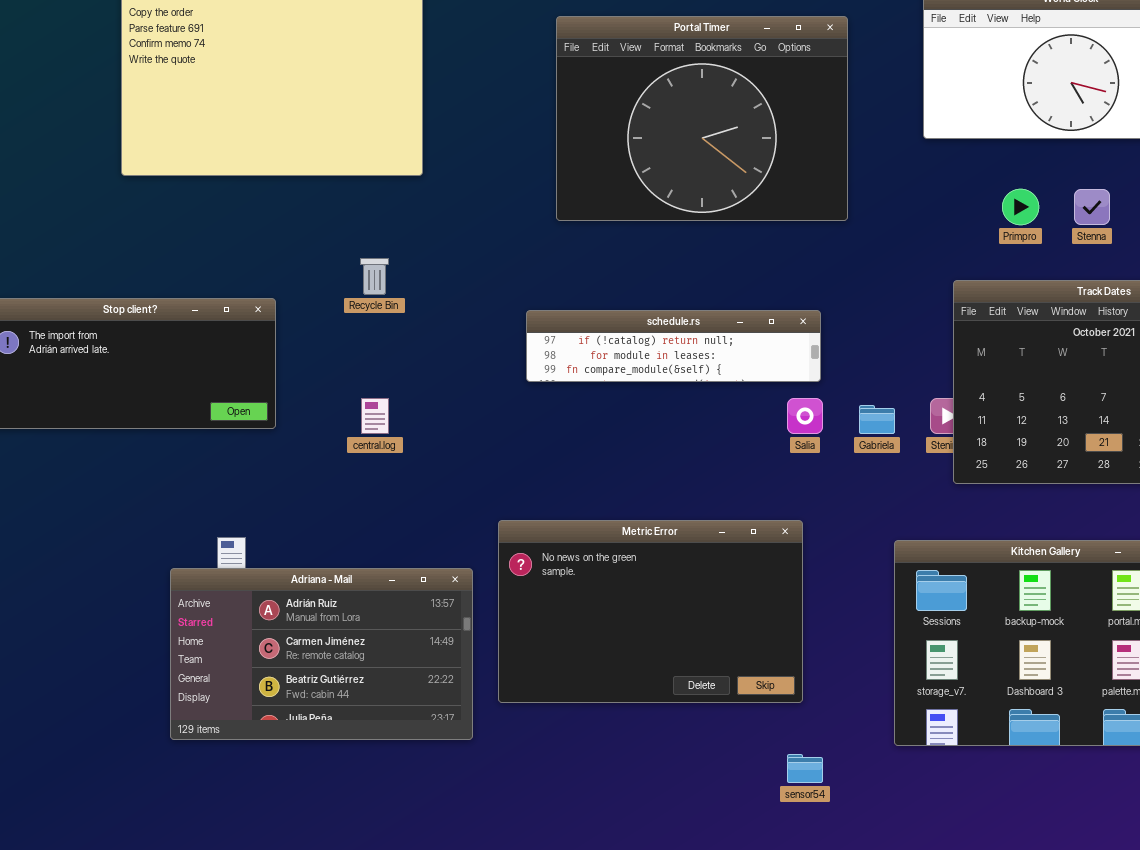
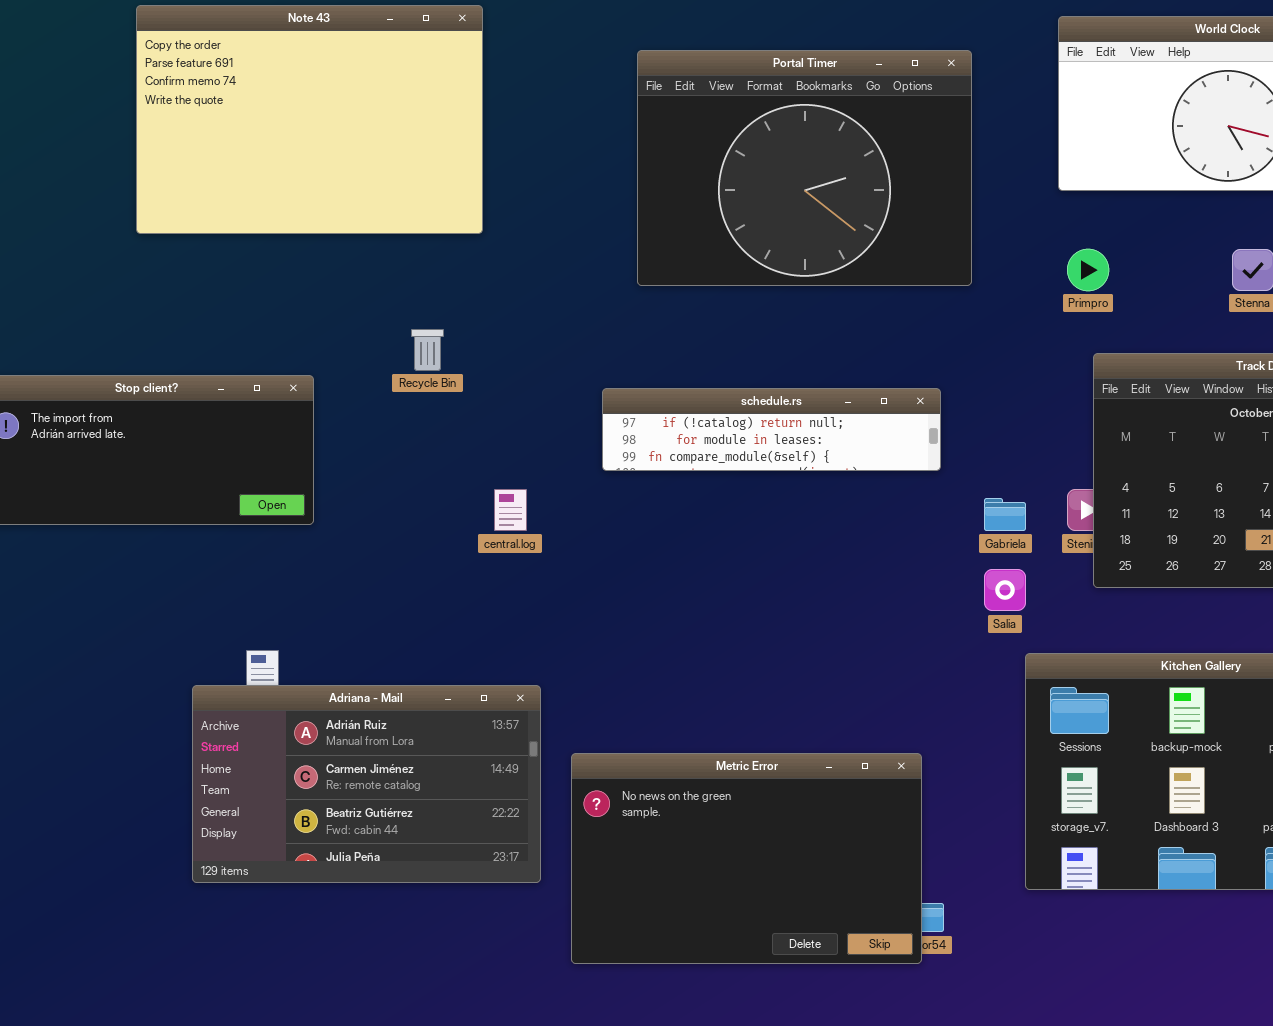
Primpro: [1002,189,1039,225] -> [1067,249,1109,291], moved
central.log: [361,398,389,434] -> [494,489,527,531], moved
Salia: [787,398,823,434] -> [984,569,1026,611], moved
Metric Error: [498,520,803,703] -> [571,753,922,964], moved

